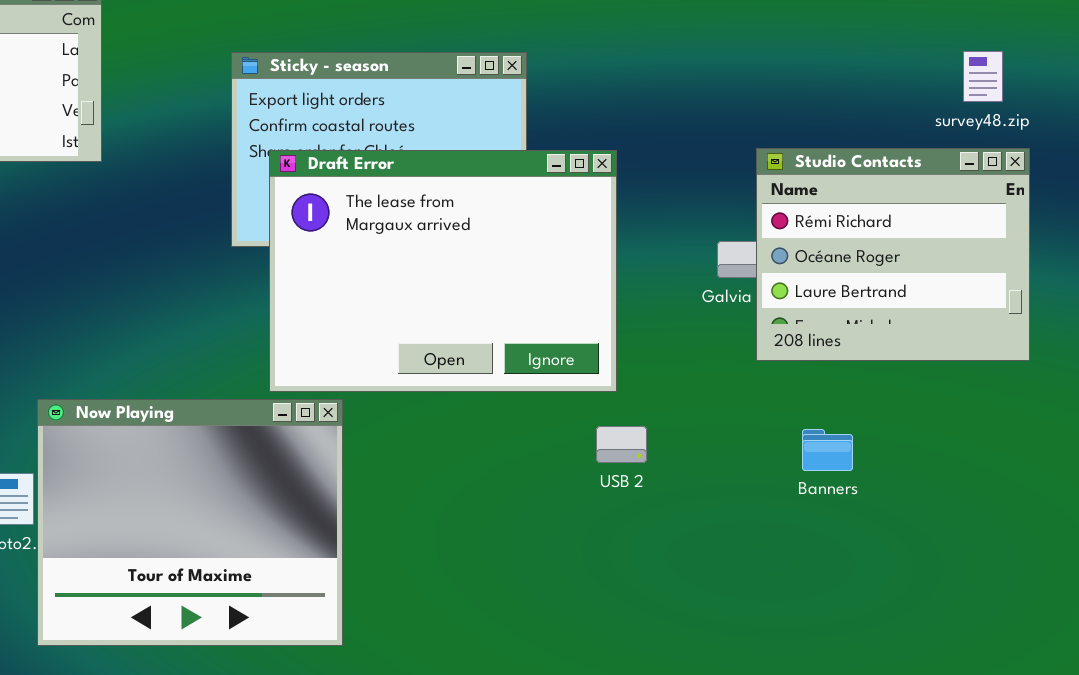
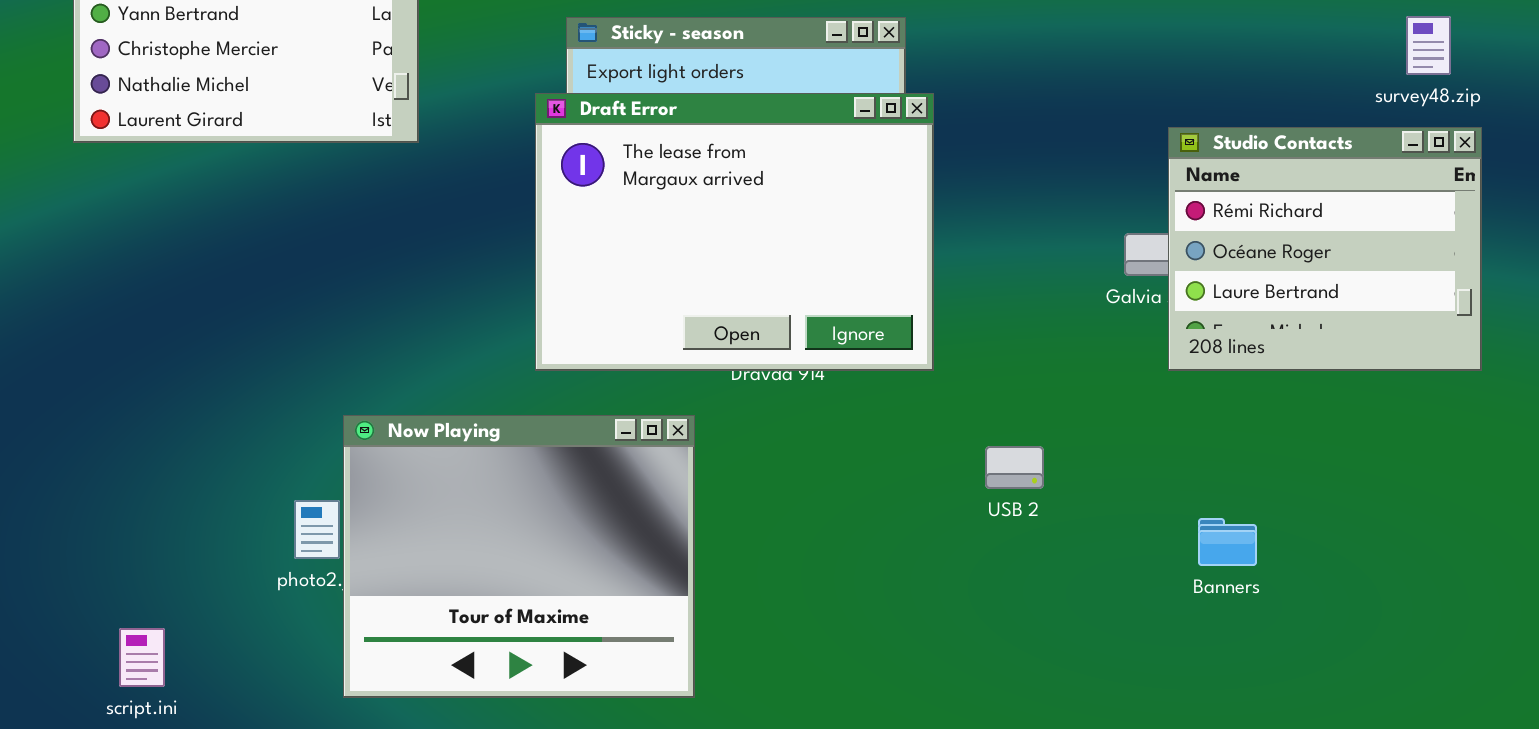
Draft Error: [269,150,617,392] -> [535,93,934,371], moved
Banners: [802,429,853,471] -> [1198,518,1257,566], moved

